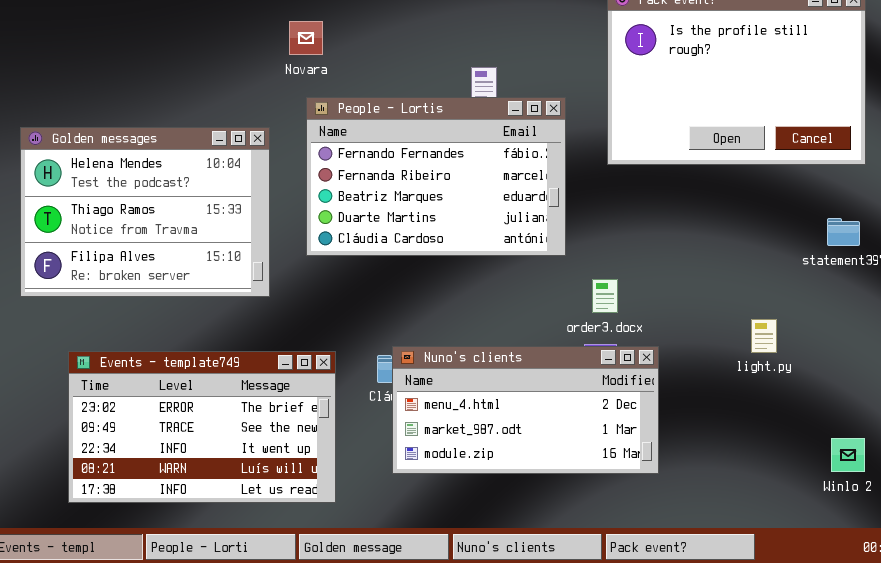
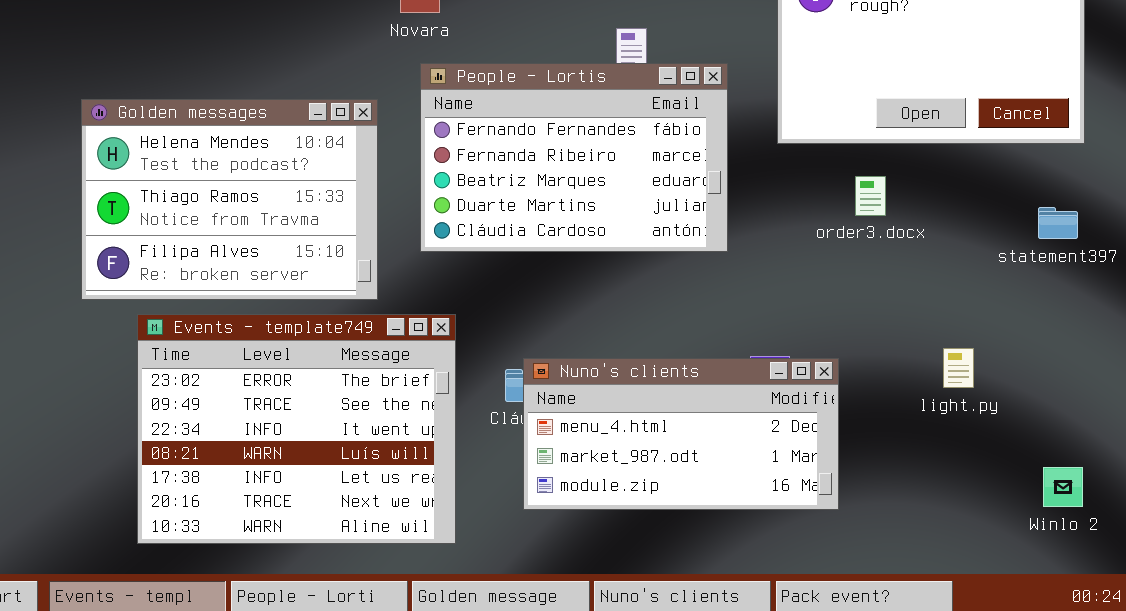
order3.docx: [592,279,618,313] -> [855,176,886,216], moved
light.py: [751,319,777,353] -> [943,348,974,388], moved
Events - template749: [68,351,336,503] -> [137,314,456,544], resized

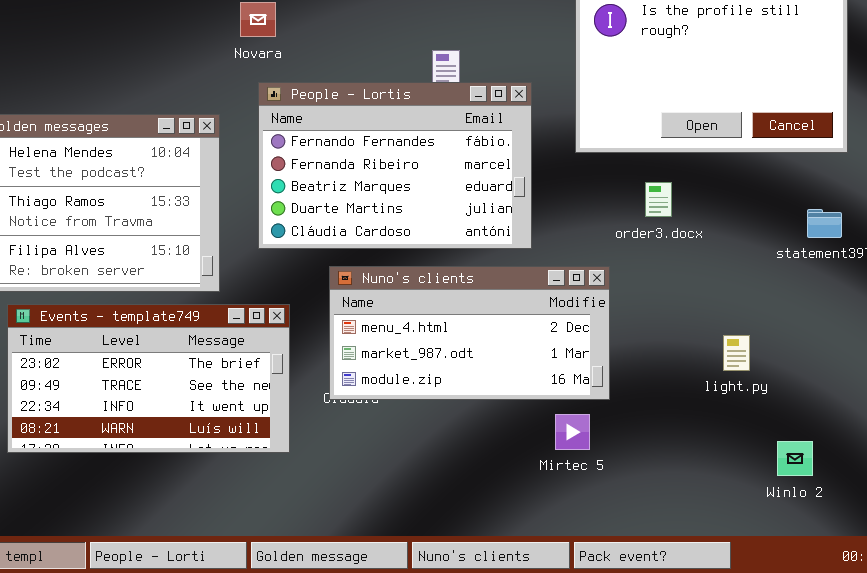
Events - template749: [137,314,456,544] -> [7,304,290,453], resized
Nuno's clients: [523,358,839,510] -> [329,266,610,400], moved
Winlo 2: [1043,467,1083,507] -> [777,441,813,476], moved

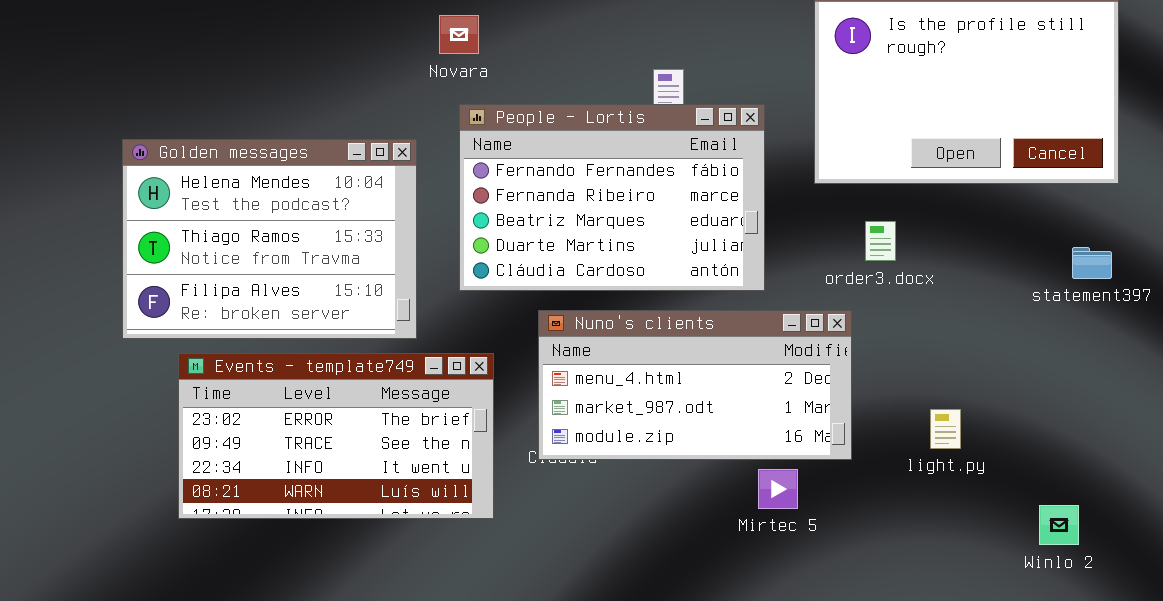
order3.docx: [645,182,672,217] -> [865,221,896,261], moved
light.py: [723,335,750,371] -> [930,409,961,449], moved
Mirtec 5: [555,414,590,450] -> [758,469,798,509], moved

